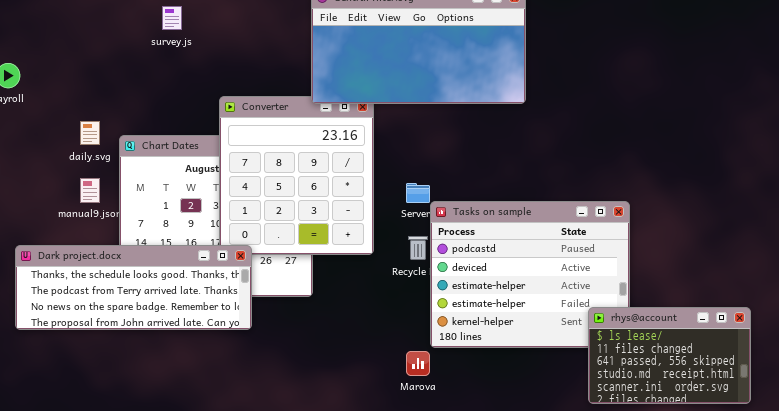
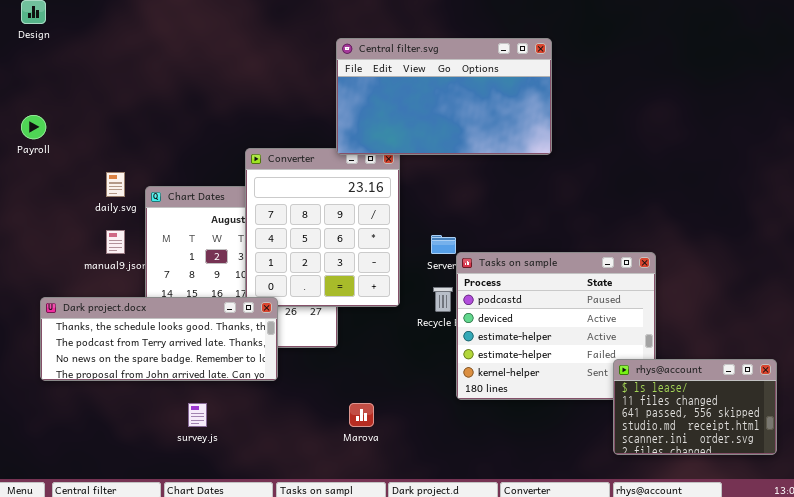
survey.js: [162,6,182,30] -> [188,403,207,427], moved
Marova: [406,351,430,376] -> [349,403,374,427], moved

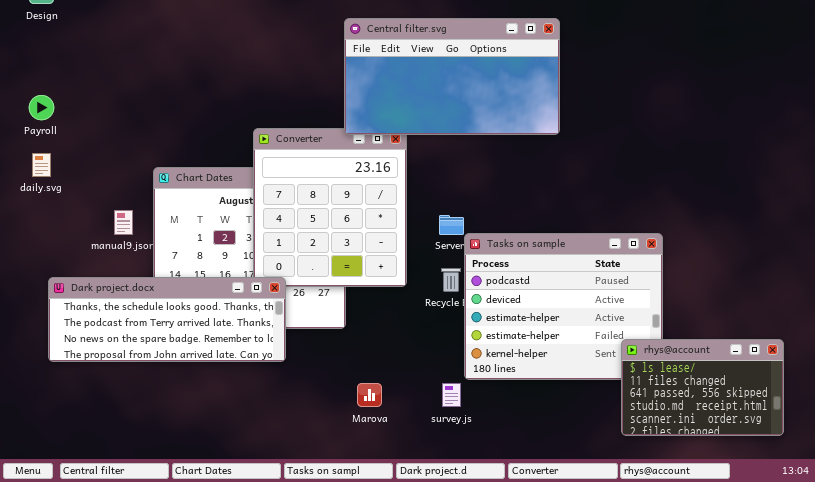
daily.svg: [106,172,125,197] -> [32,153,51,177], moved
survey.js: [188,403,207,427] -> [442,383,461,407], moved

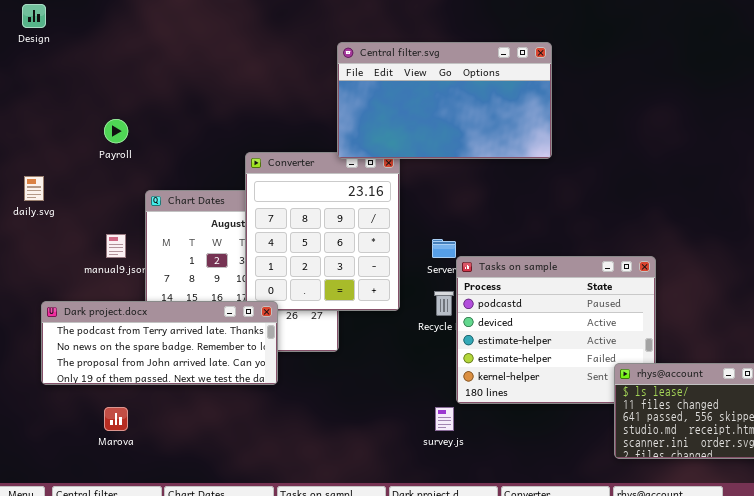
Payroll: [29,95,54,120] -> [104,119,128,143], moved
Dark project.docx: [48,277,286,362] -> [41,301,278,385], scrolled down 1 row
Marova: [357,383,382,407] -> [104,407,128,431], moved

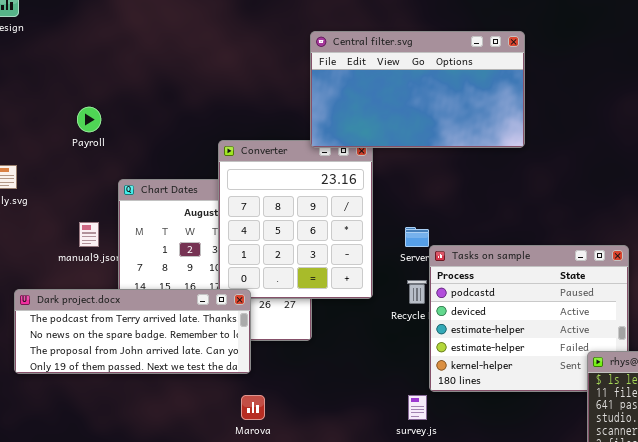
Marova: [104,407,128,431] -> [241,395,265,420], moved

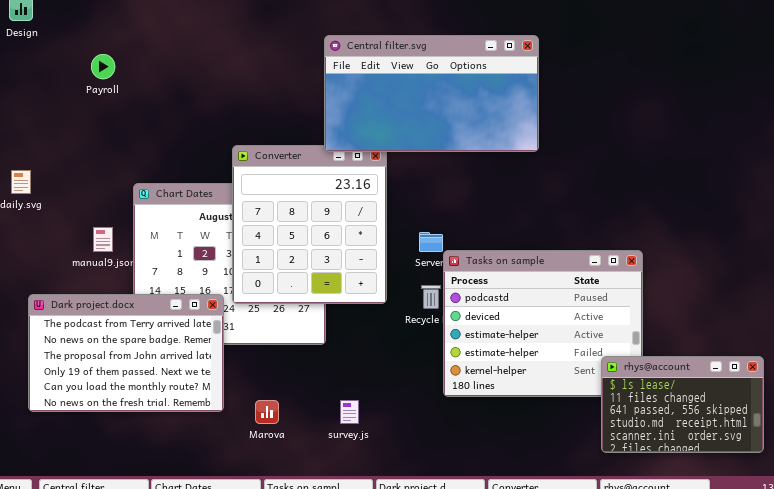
Payroll: [77,107,101,132] -> [91,54,115,79], moved
Dark project.docx: [14,289,251,374] -> [28,294,224,412], resized
survey.js: [408,395,427,420] -> [340,400,359,424], moved

